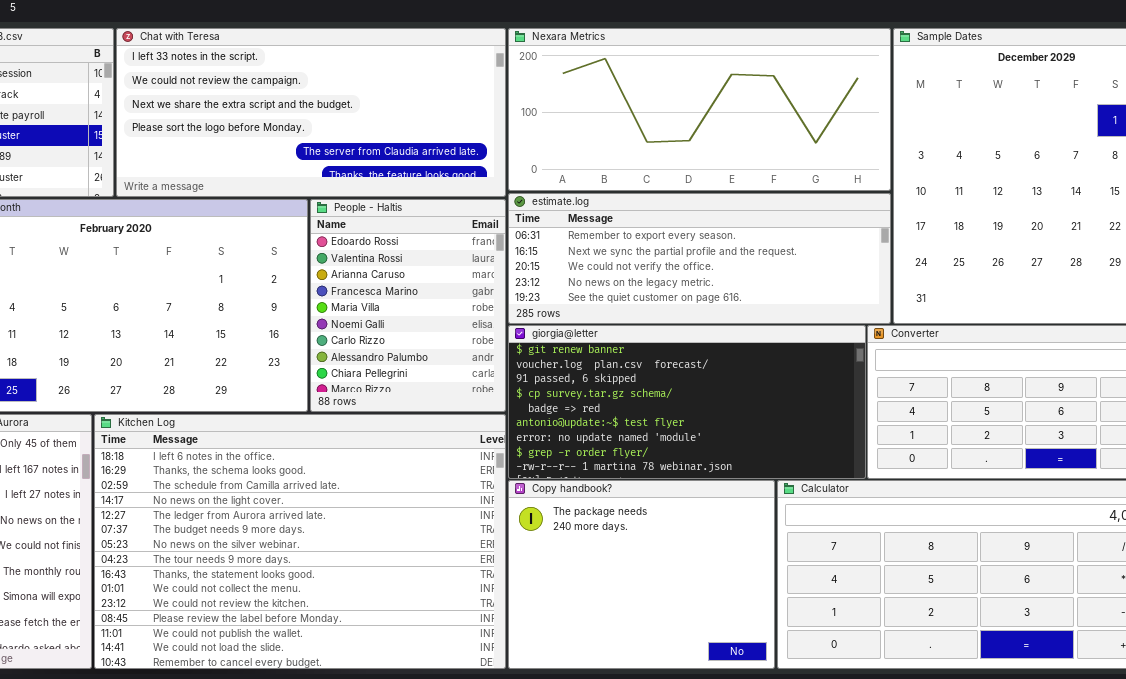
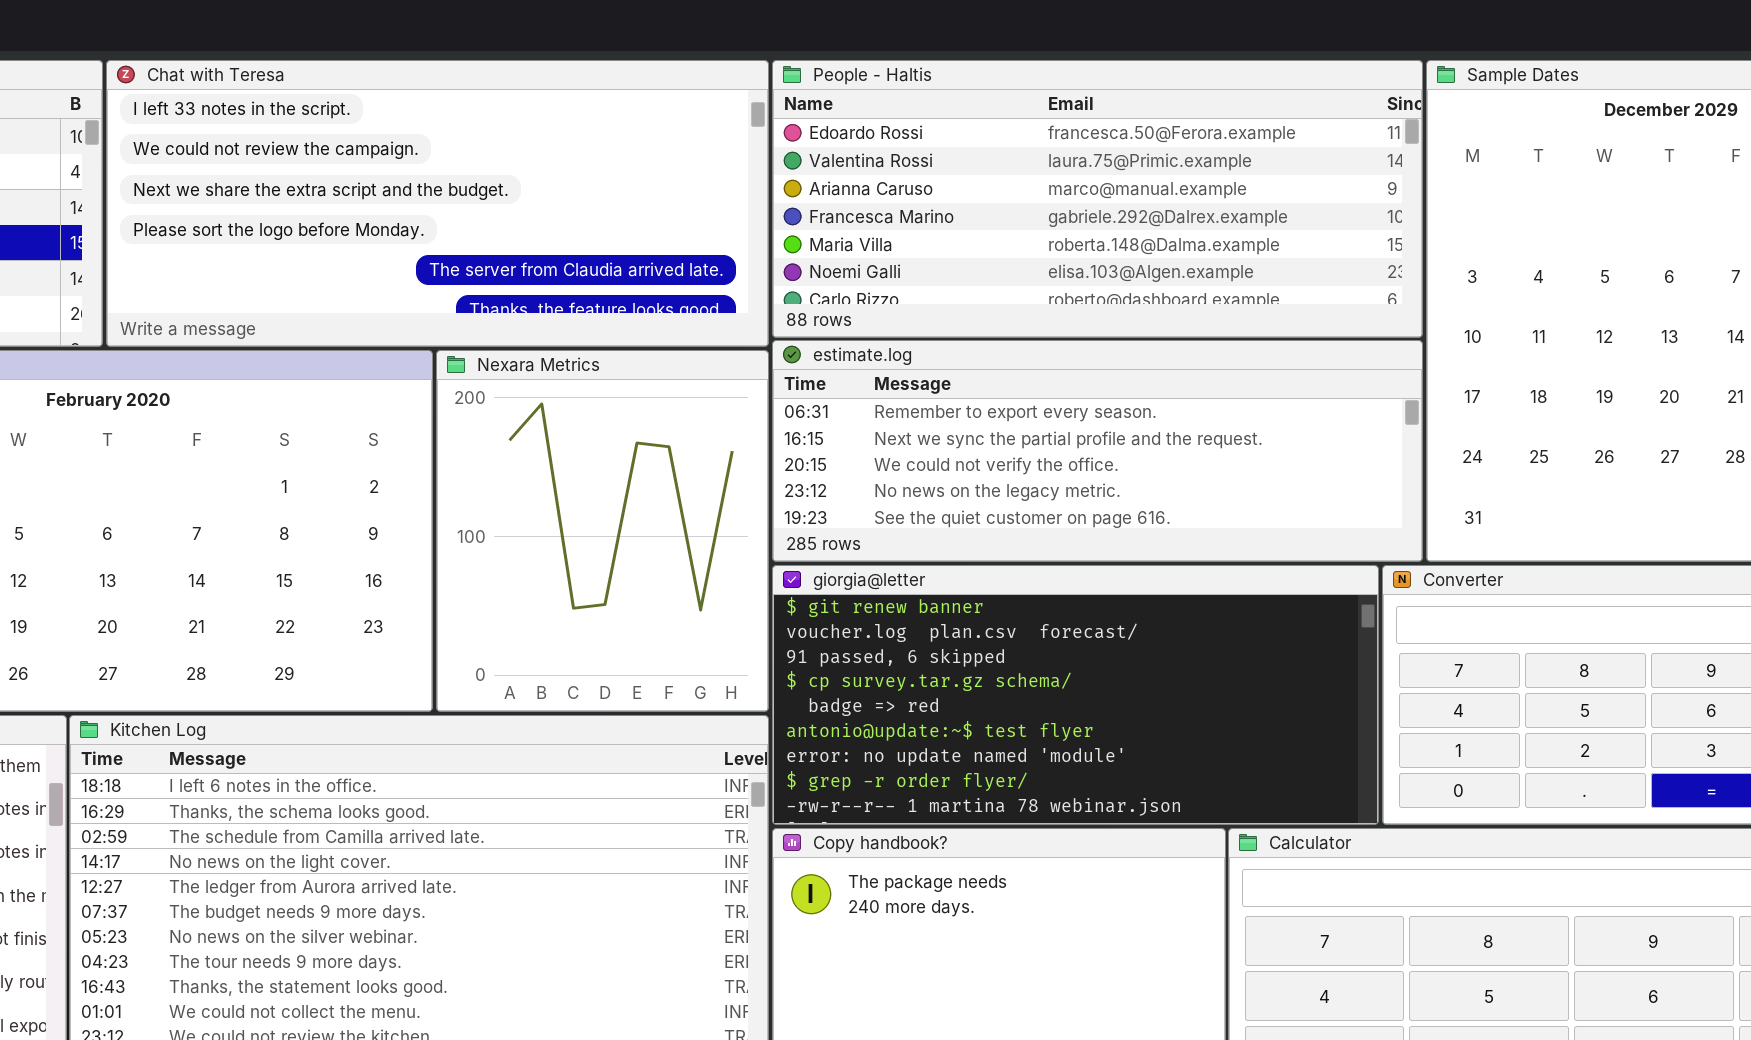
Nexara Metrics: [508,28,891,191] -> [436,350,769,712], moved, resized
People - Haltis: [310,199,506,412] -> [772,60,1423,338], moved, resized

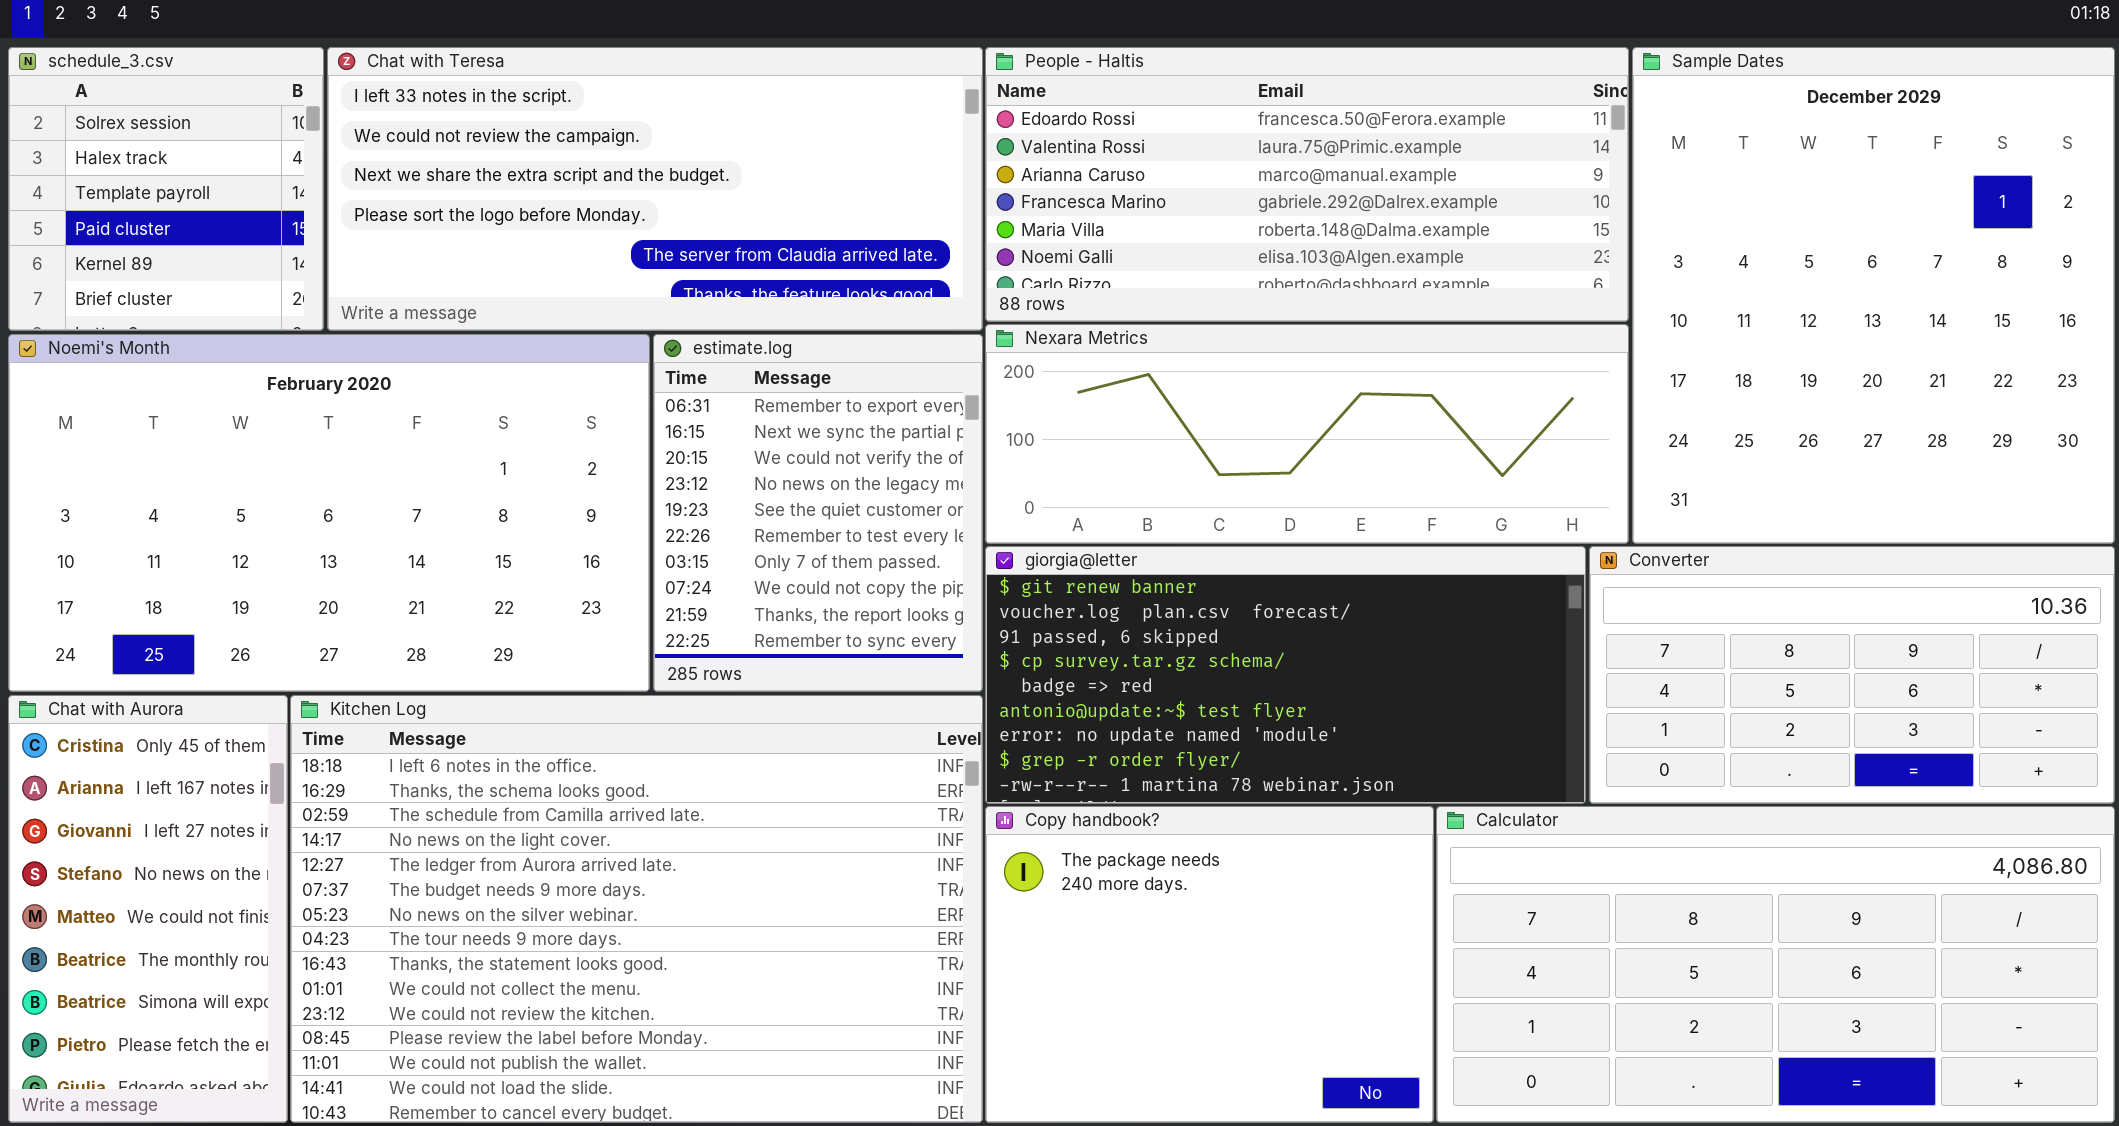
estimate.log: [772,340,1423,562] -> [653,334,983,692], moved, resized
Nexara Metrics: [436,350,769,712] -> [985,324,1629,544], moved, resized

